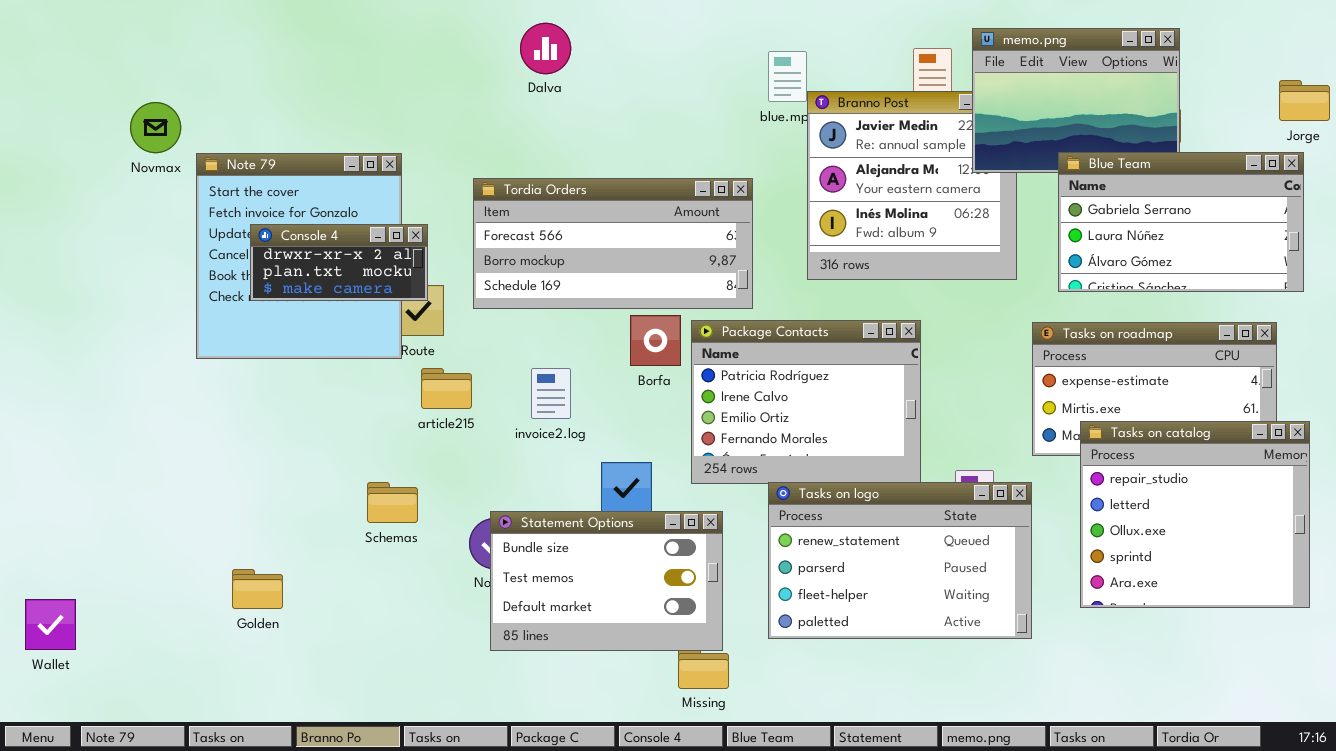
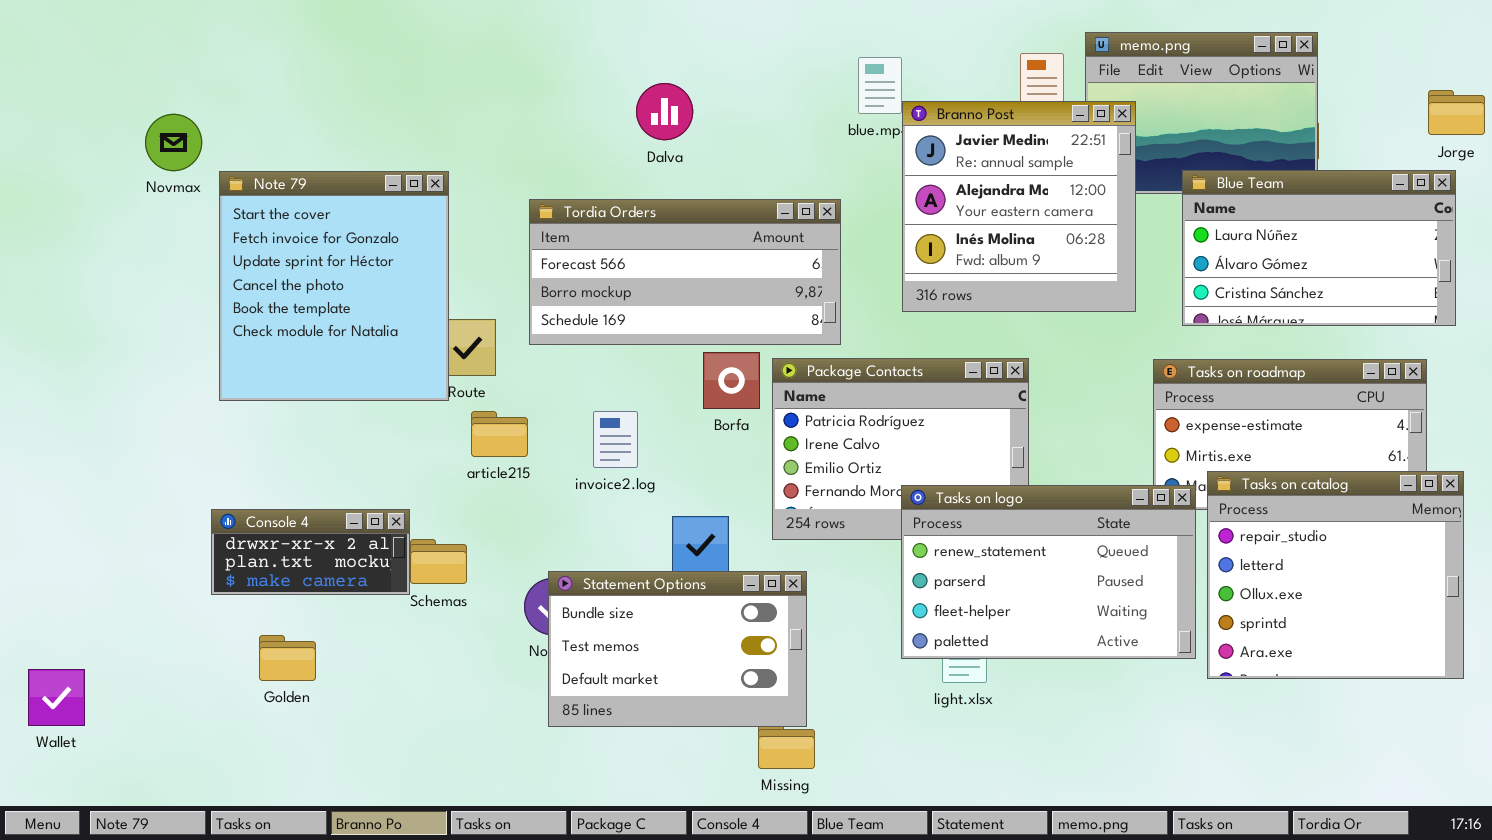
Dalva: [520,23,571,74] -> [636,83,693,140], moved
Branno Post: [807,91,1017,280] -> [902,101,1136,312], raised
Blue Team: [1058,152,1304,292] -> [1182,170,1456,326], scrolled down 1 row
Console 4: [250,224,428,301] -> [211,509,410,595], moved
Tasks on logo: [768,482,1032,639] -> [901,485,1196,659], moved

